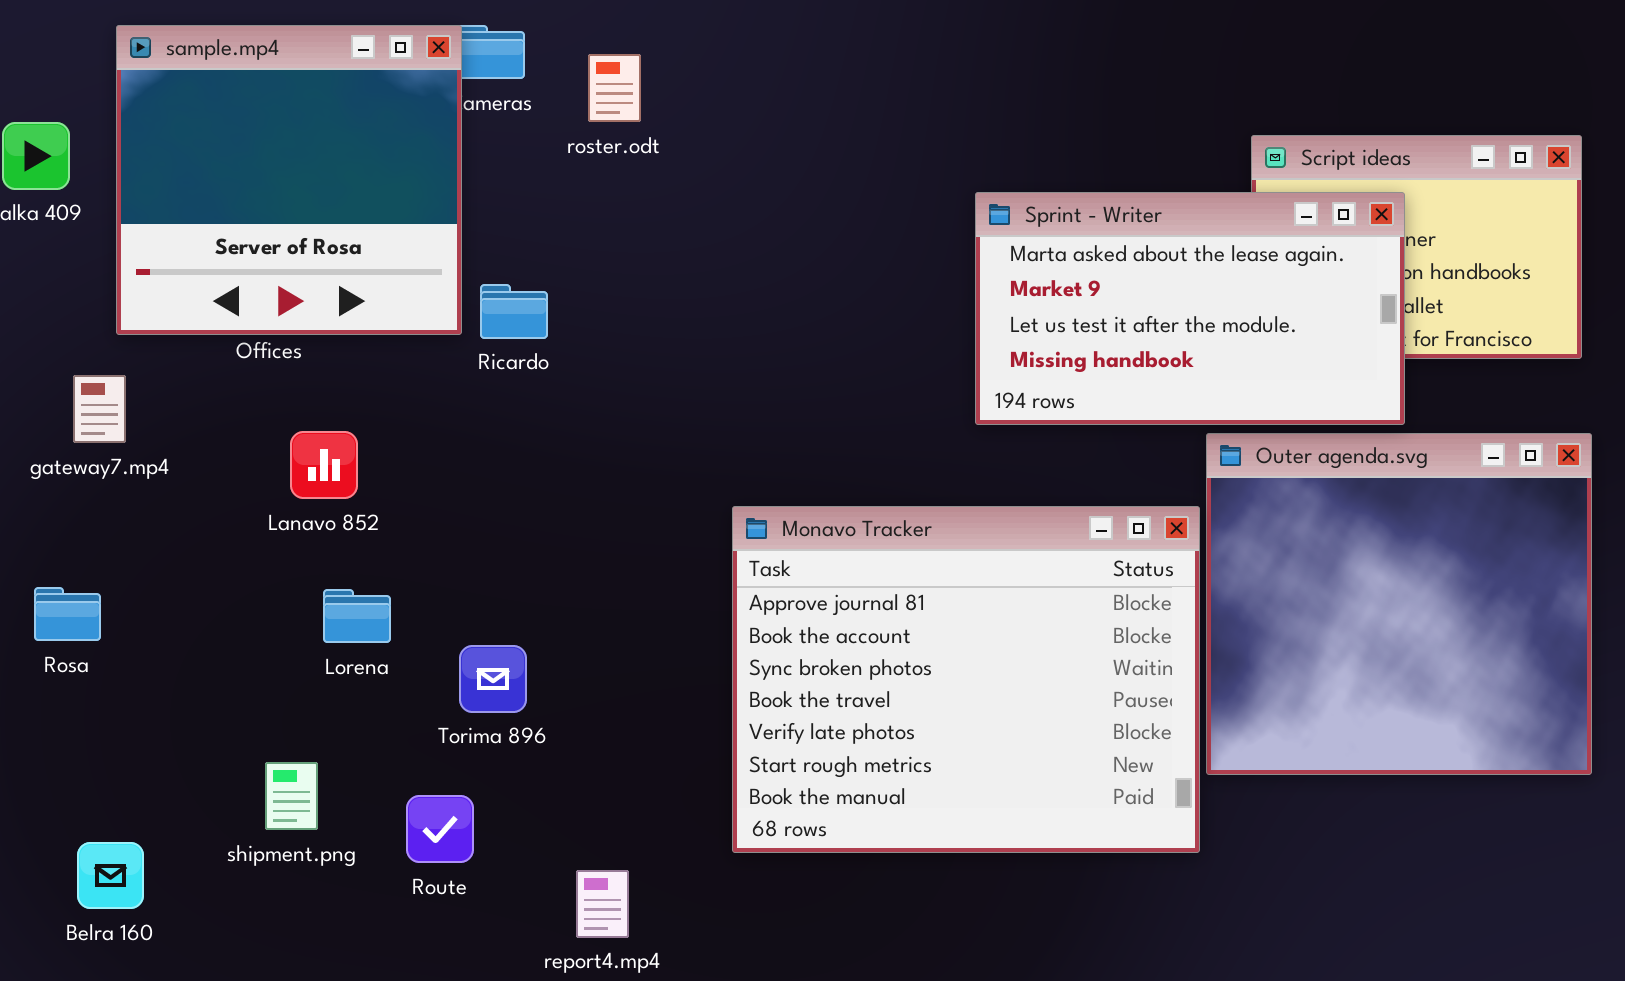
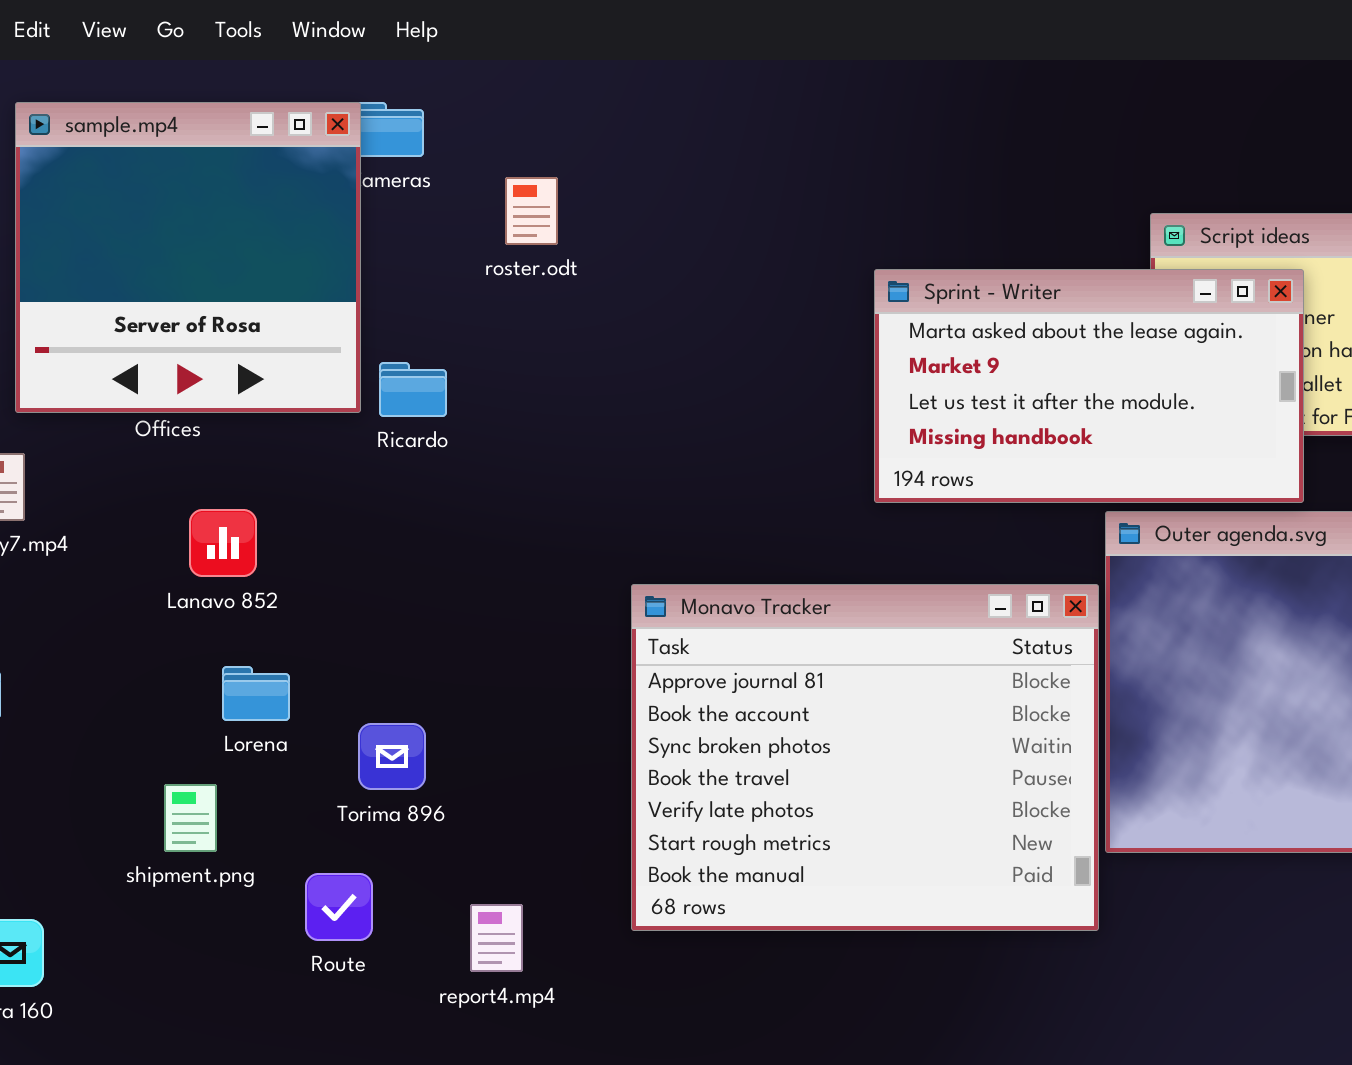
roster.odt: [588,54,641,122] -> [505,177,558,245], moved
shipment.png: [265,762,318,830] -> [164,784,217,852], moved
report4.mp4: [576,870,629,938] -> [470,904,523,972], moved

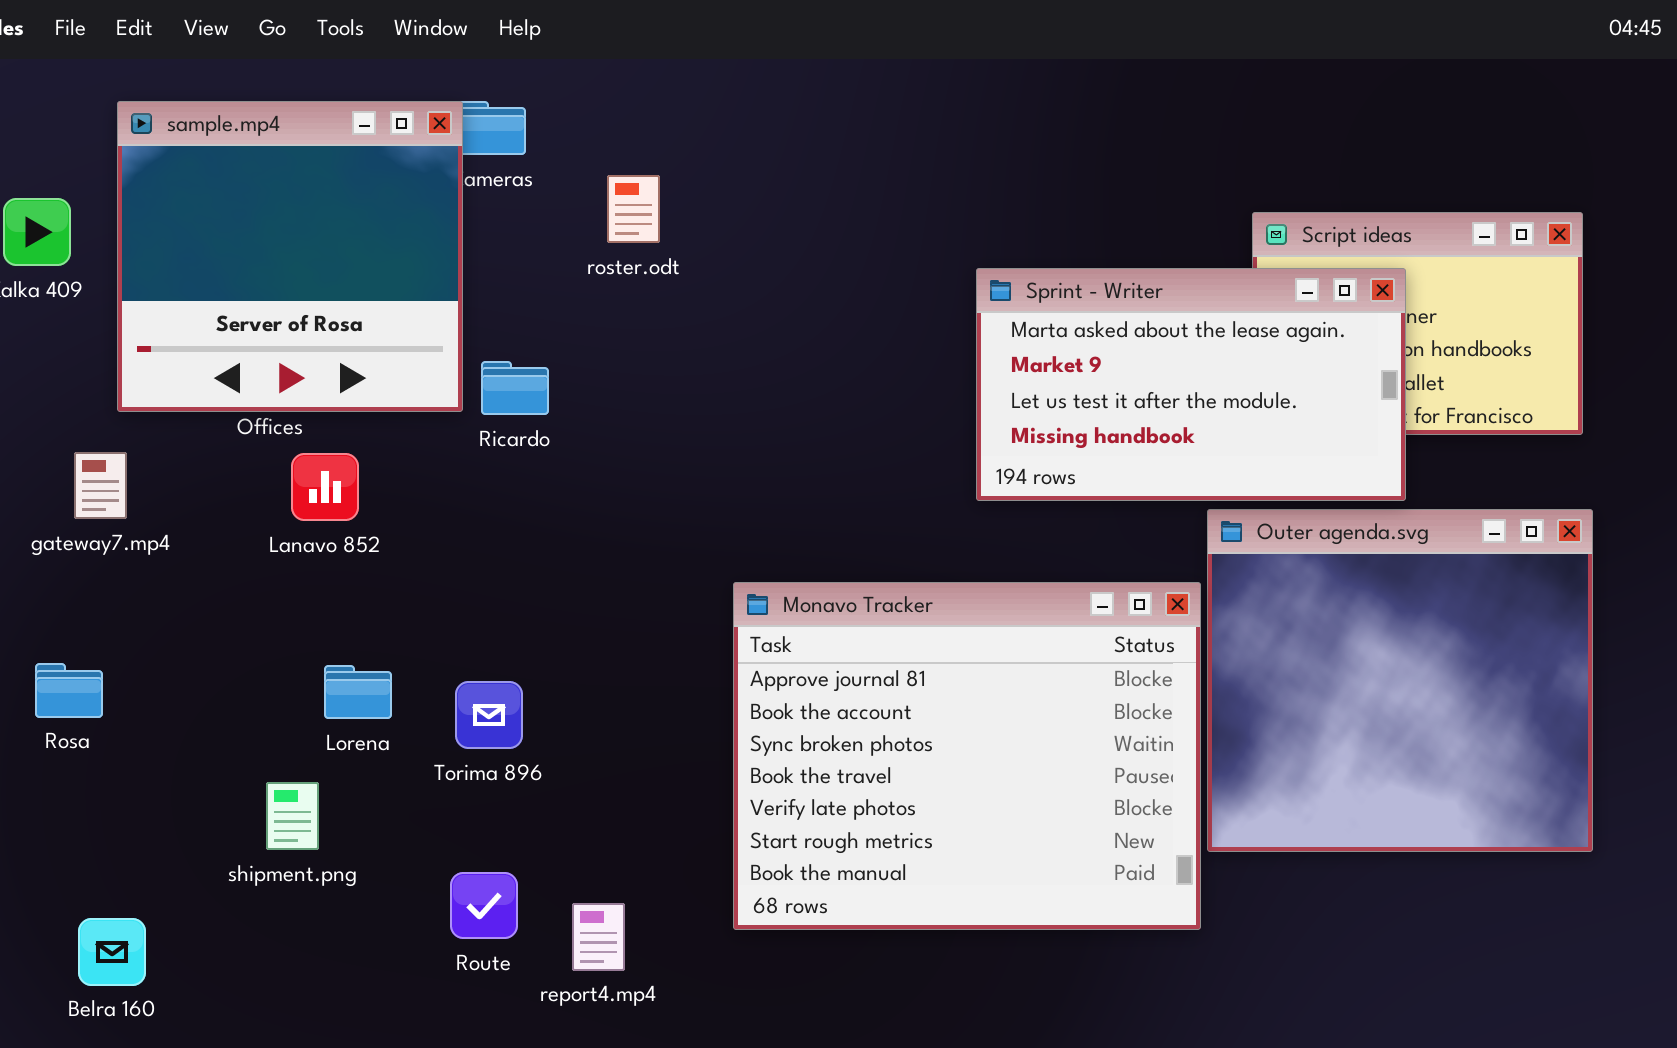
Lanavo 852: [189,509,257,577] -> [291,453,359,521], moved
Torima 896: [358,723,426,790] -> [455,681,523,749], moved
Route: [305,873,373,941] -> [450,872,518,939], moved

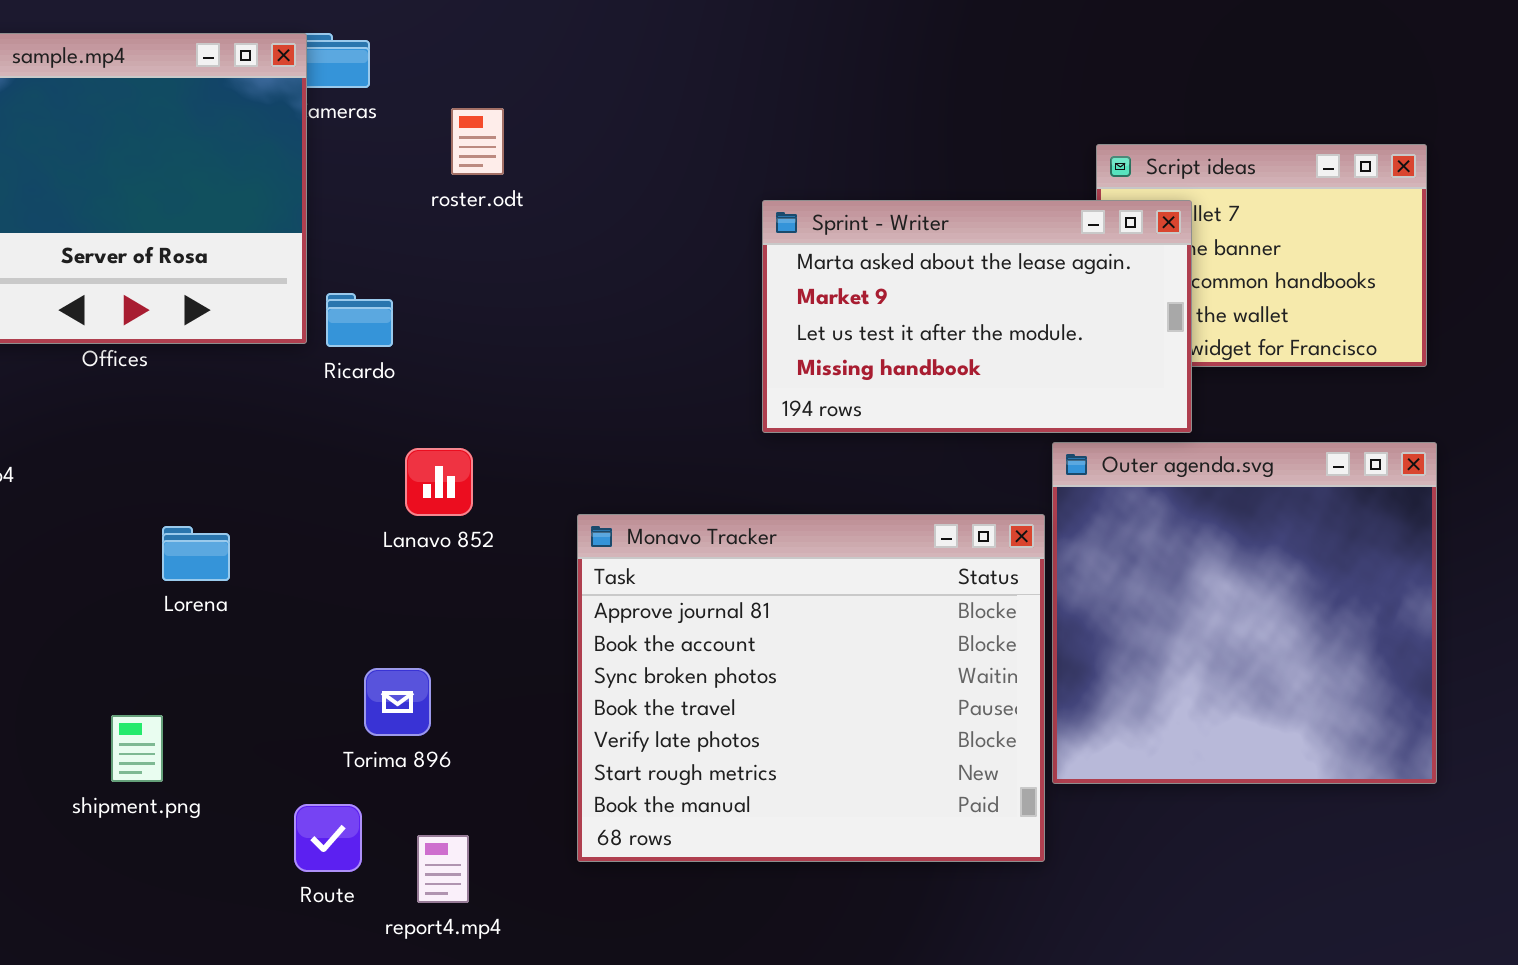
Sprint - Writer: [976,268,1406,501] -> [762,200,1192,433], moved
Lanavo 852: [291,453,359,521] -> [405,448,473,516], moved
Lorena: [324,665,392,719] -> [162,526,230,581], moved
Torima 896: [455,681,523,749] -> [364,668,431,736], moved

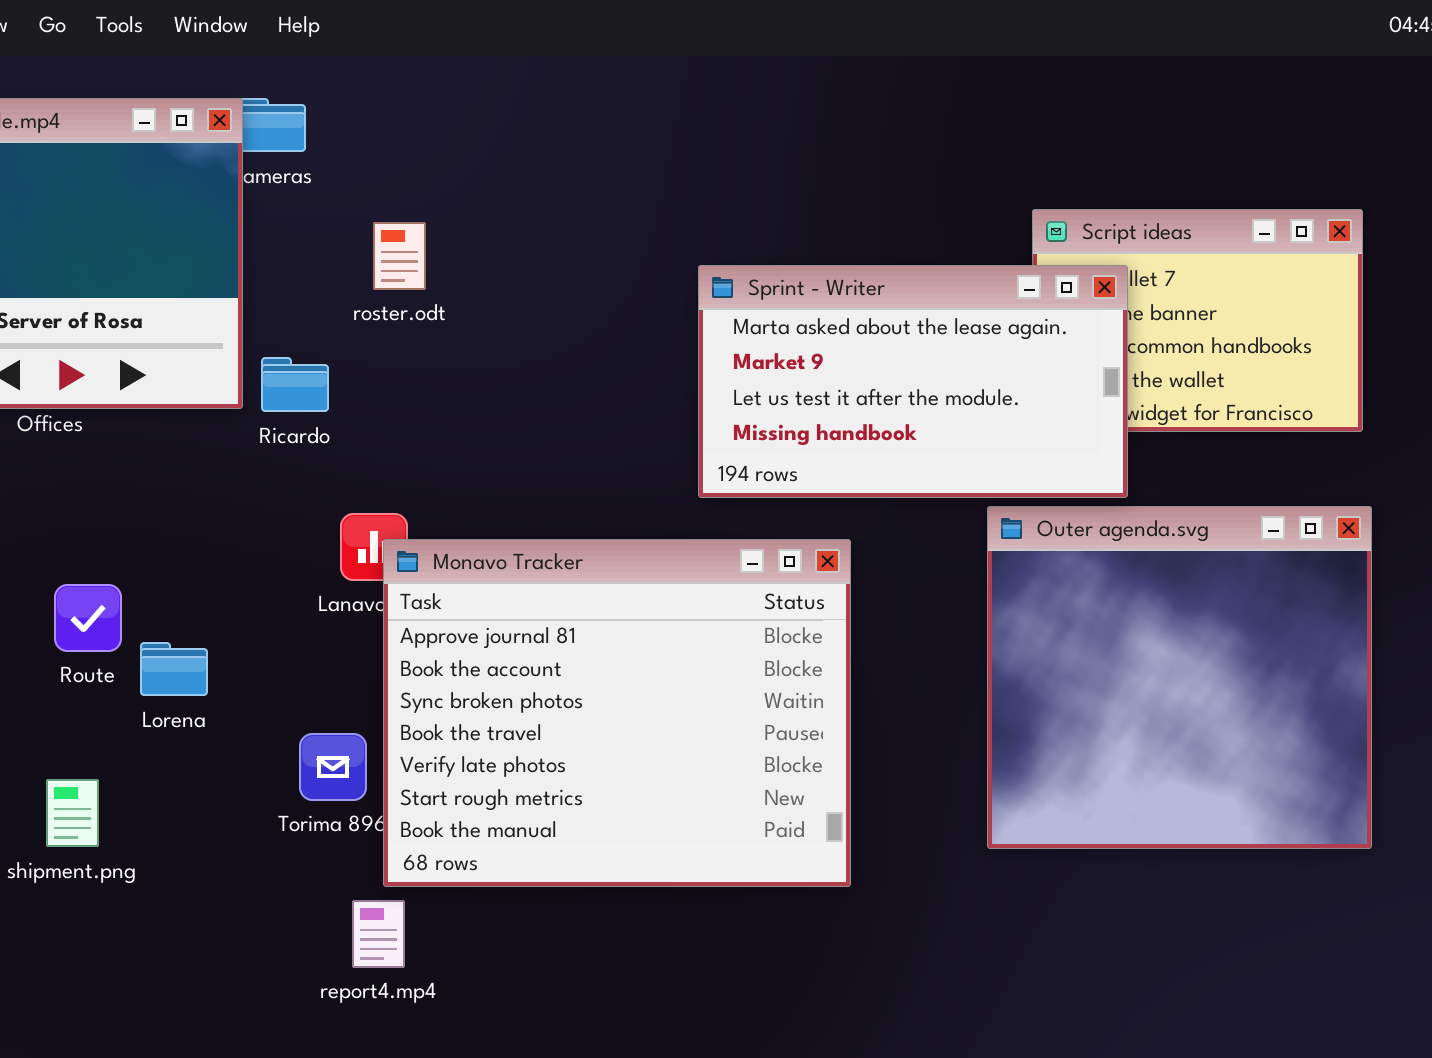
roster.odt: [451,108,504,175] -> [373,222,426,290], moved
Monavo Tracker: [577,514,1045,862] -> [383,539,851,887], moved
Lorena: [162,526,230,581] -> [140,642,208,696], moved
Route: [294,804,362,872] -> [54,584,122,652], moved

